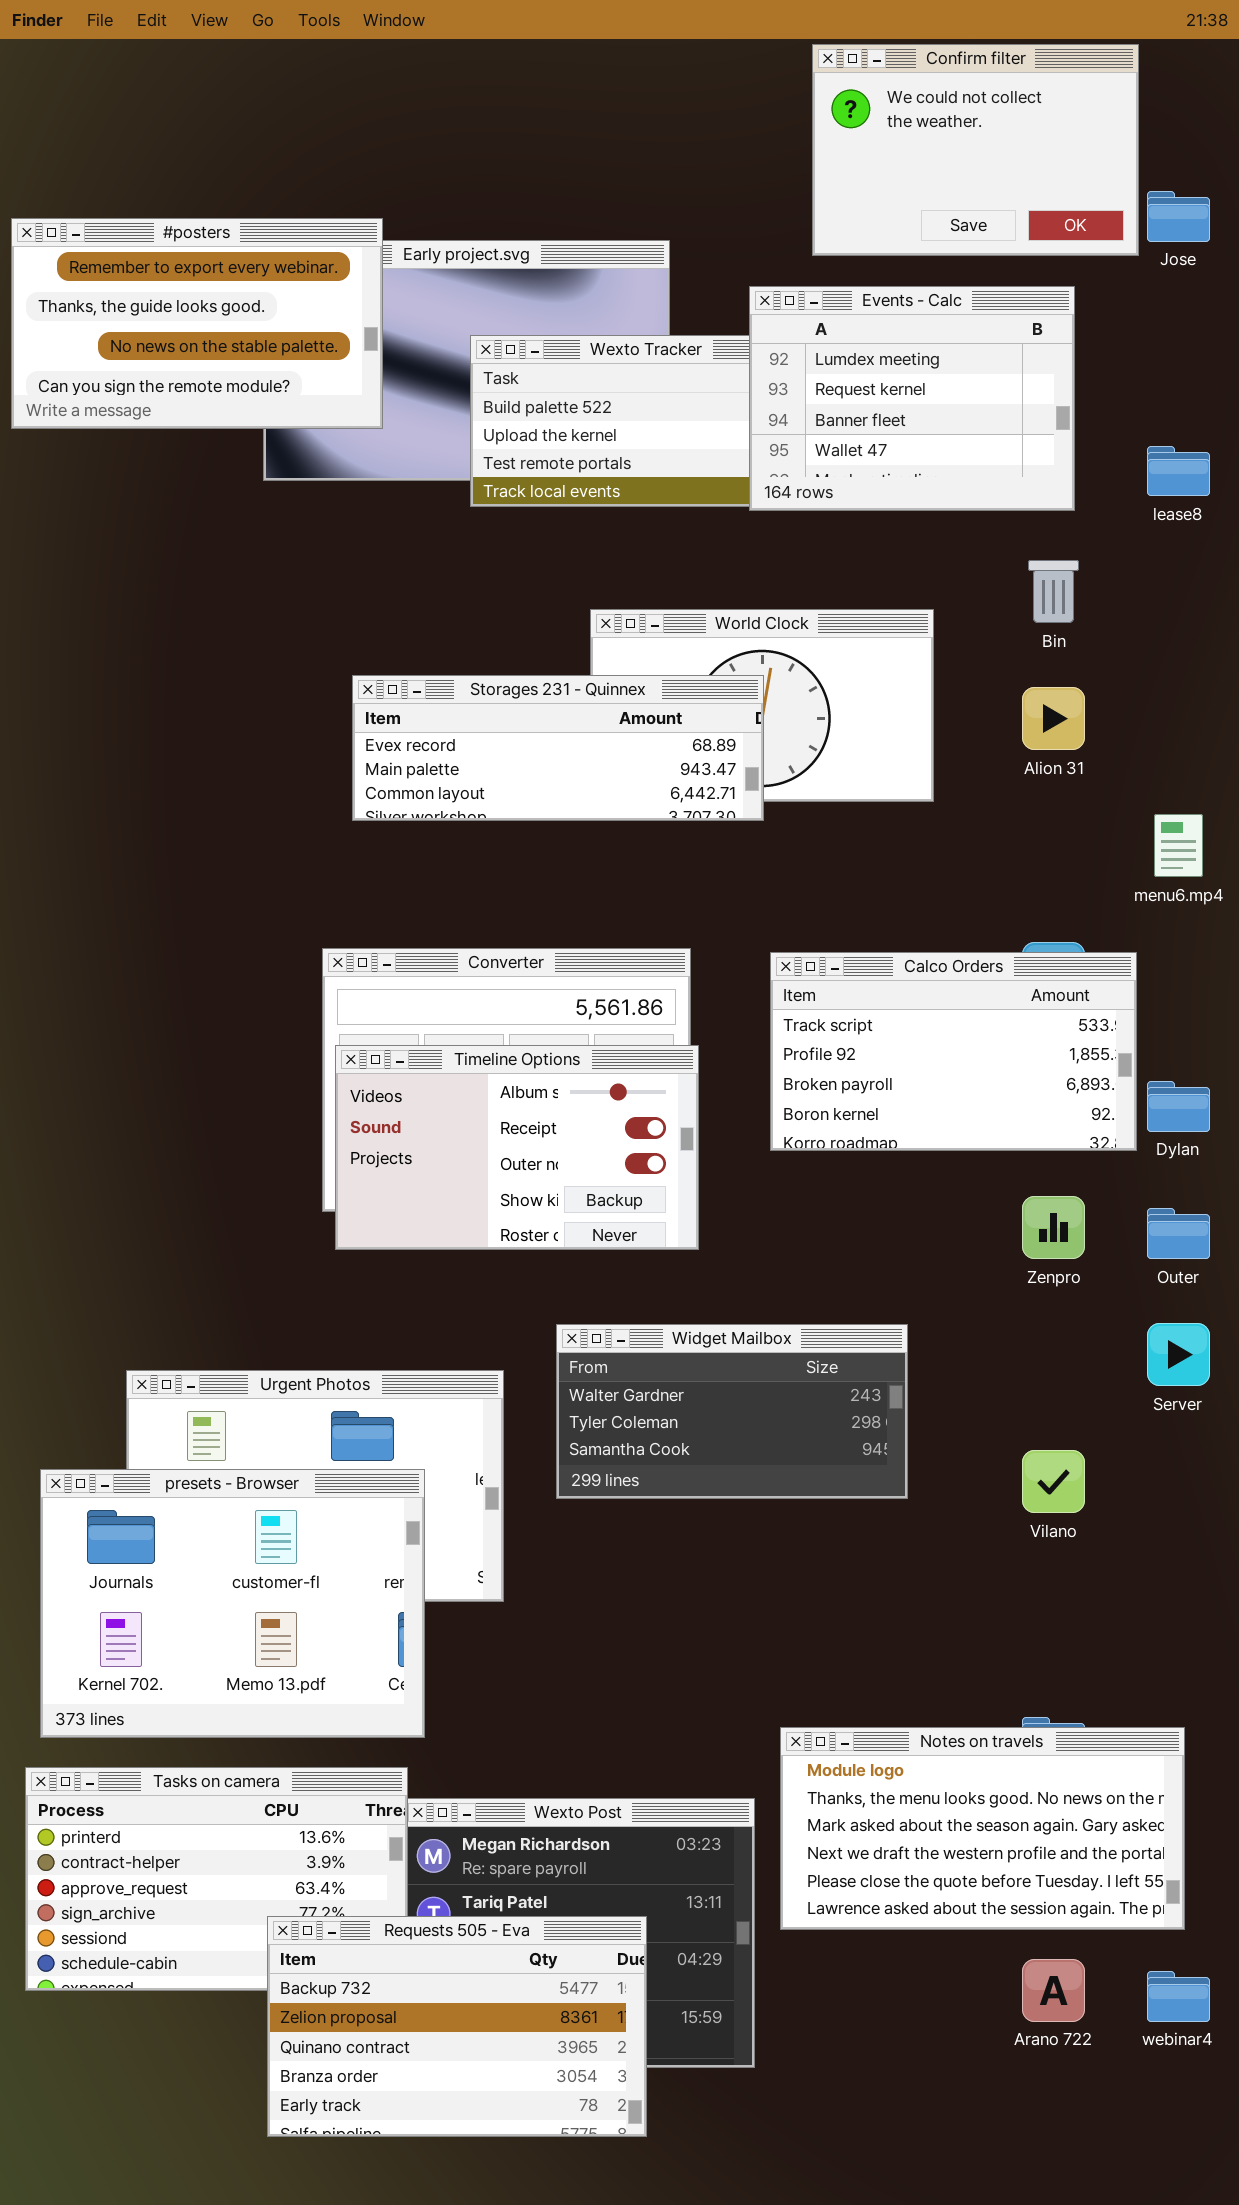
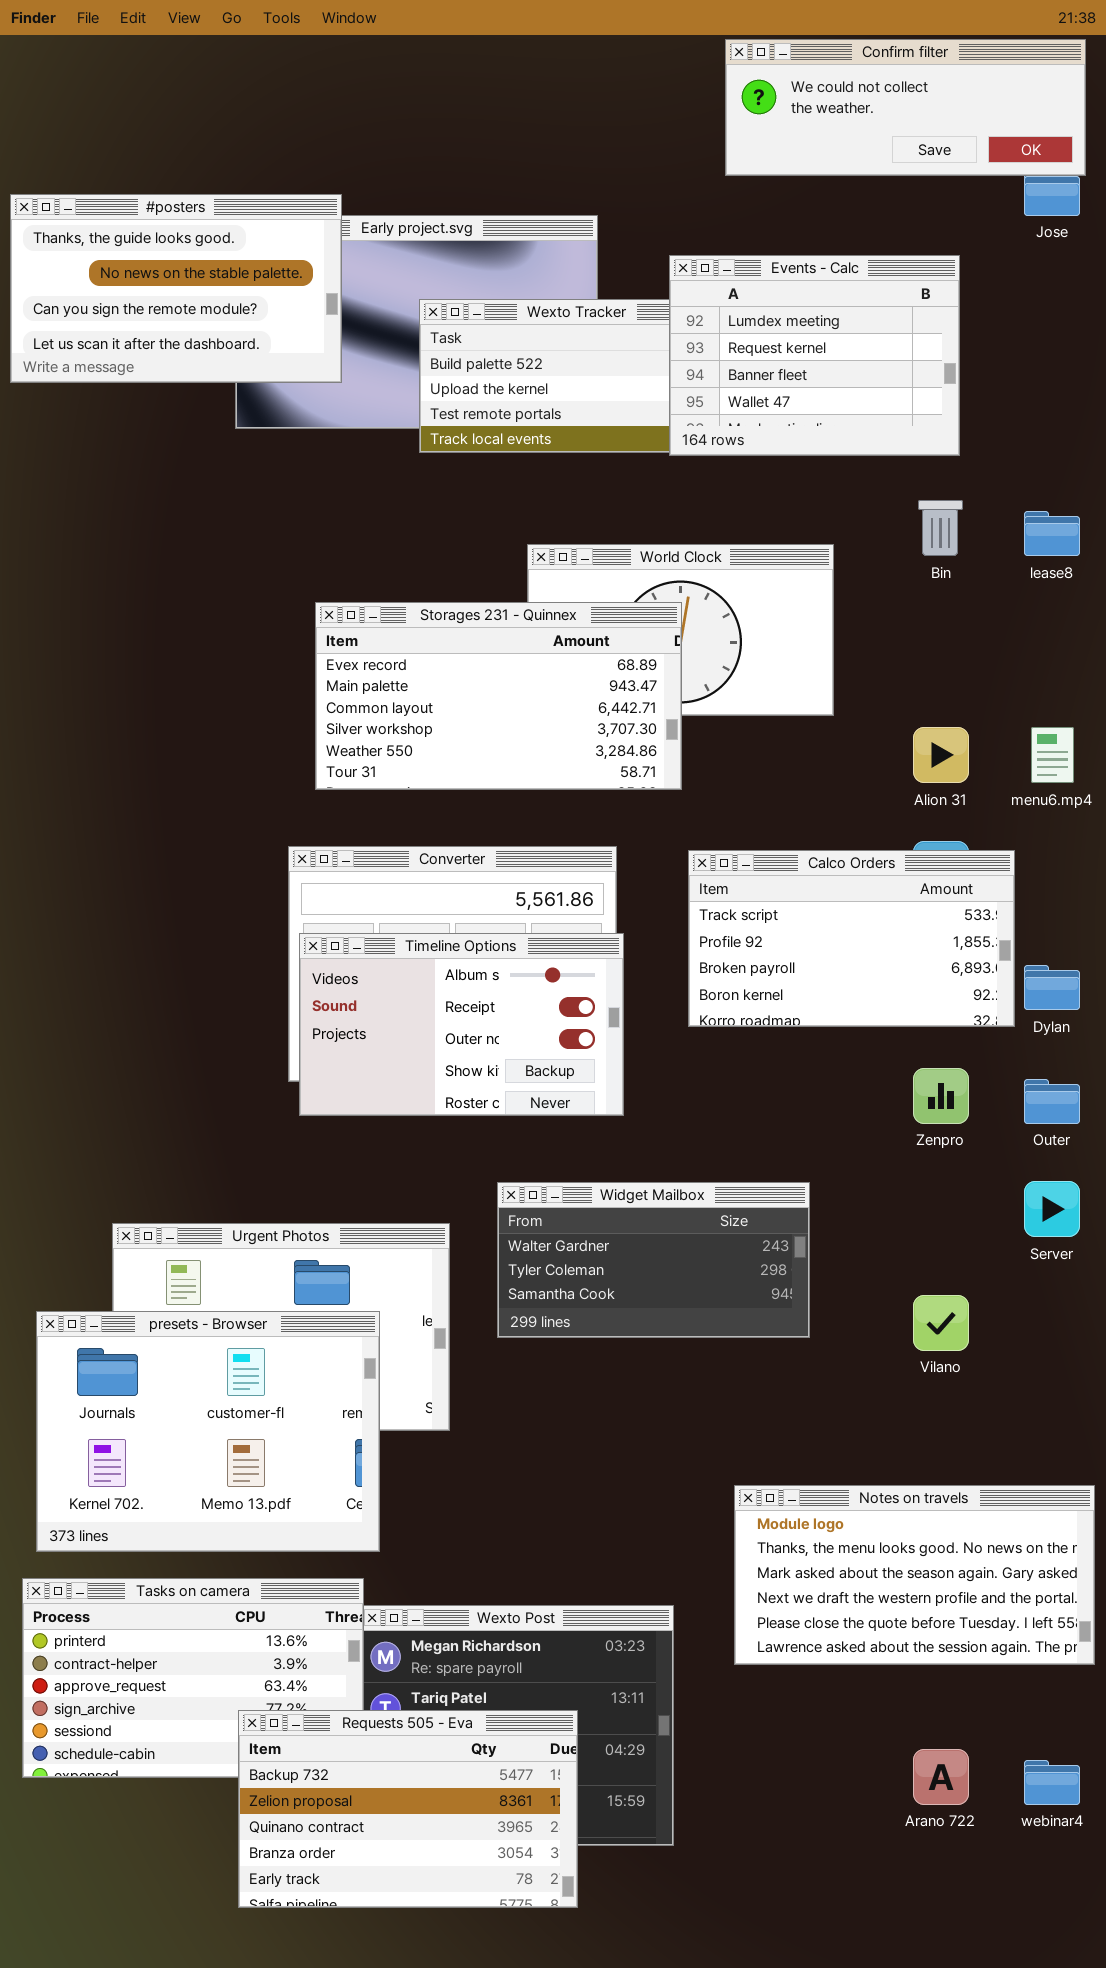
Confirm filter: [812,44,1139,256] -> [725,39,1086,176], resized
#posters: [11,218,383,429] -> [10,194,342,383], scrolled down 1 row
lease8: [1147,446,1210,496] -> [1024,511,1080,556], moved
Storages 231 - Quinnex: [352,675,764,821] -> [315,602,682,790], resized
Alion 31: [1022,687,1085,750] -> [913,727,969,783], moved
Notes on travels: [780,1727,1185,1930] -> [734,1485,1095,1665], moved

